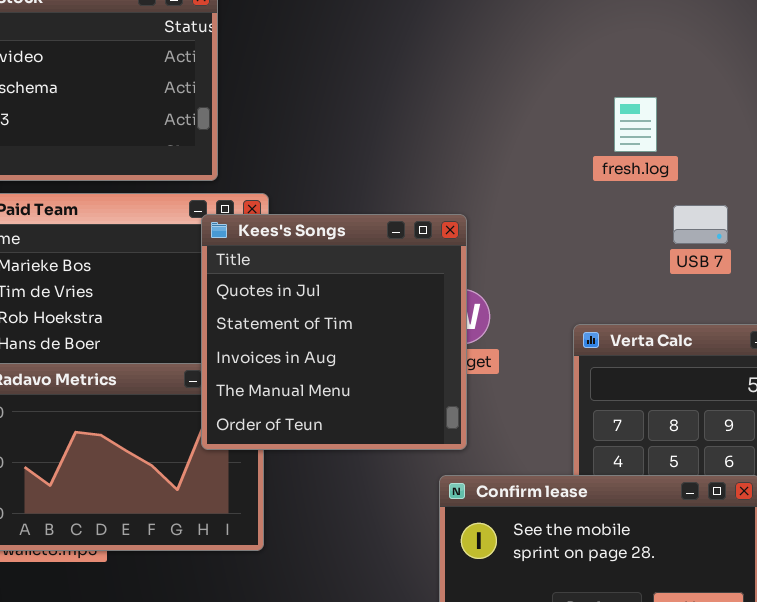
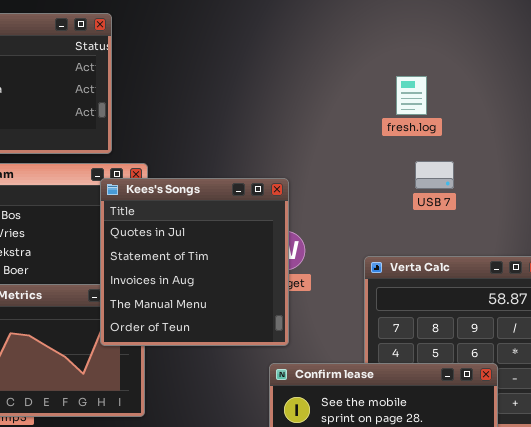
fresh.log: [614,97,657,152] -> [396,76,427,115], moved
USB 7: [673,205,728,244] -> [415,161,454,189], moved

